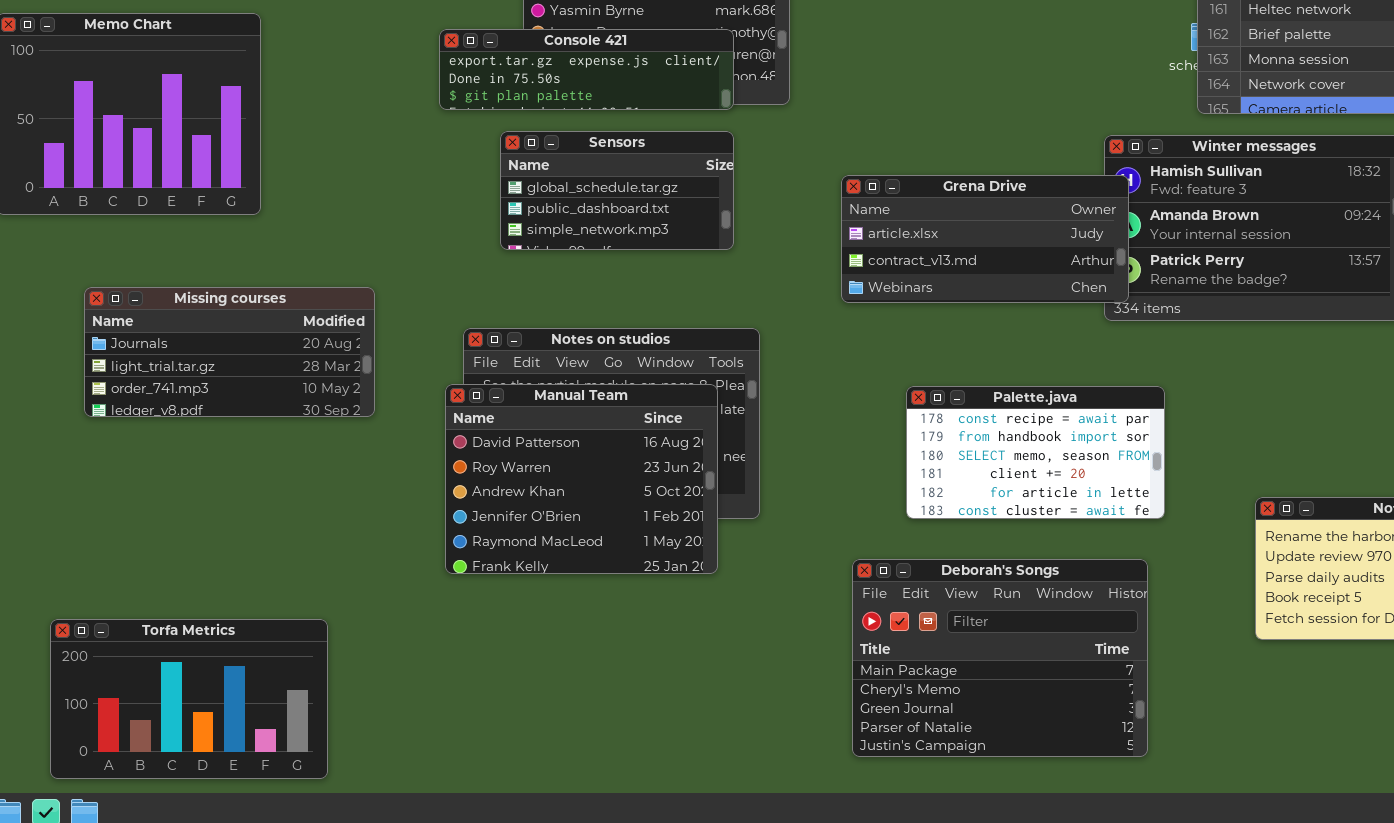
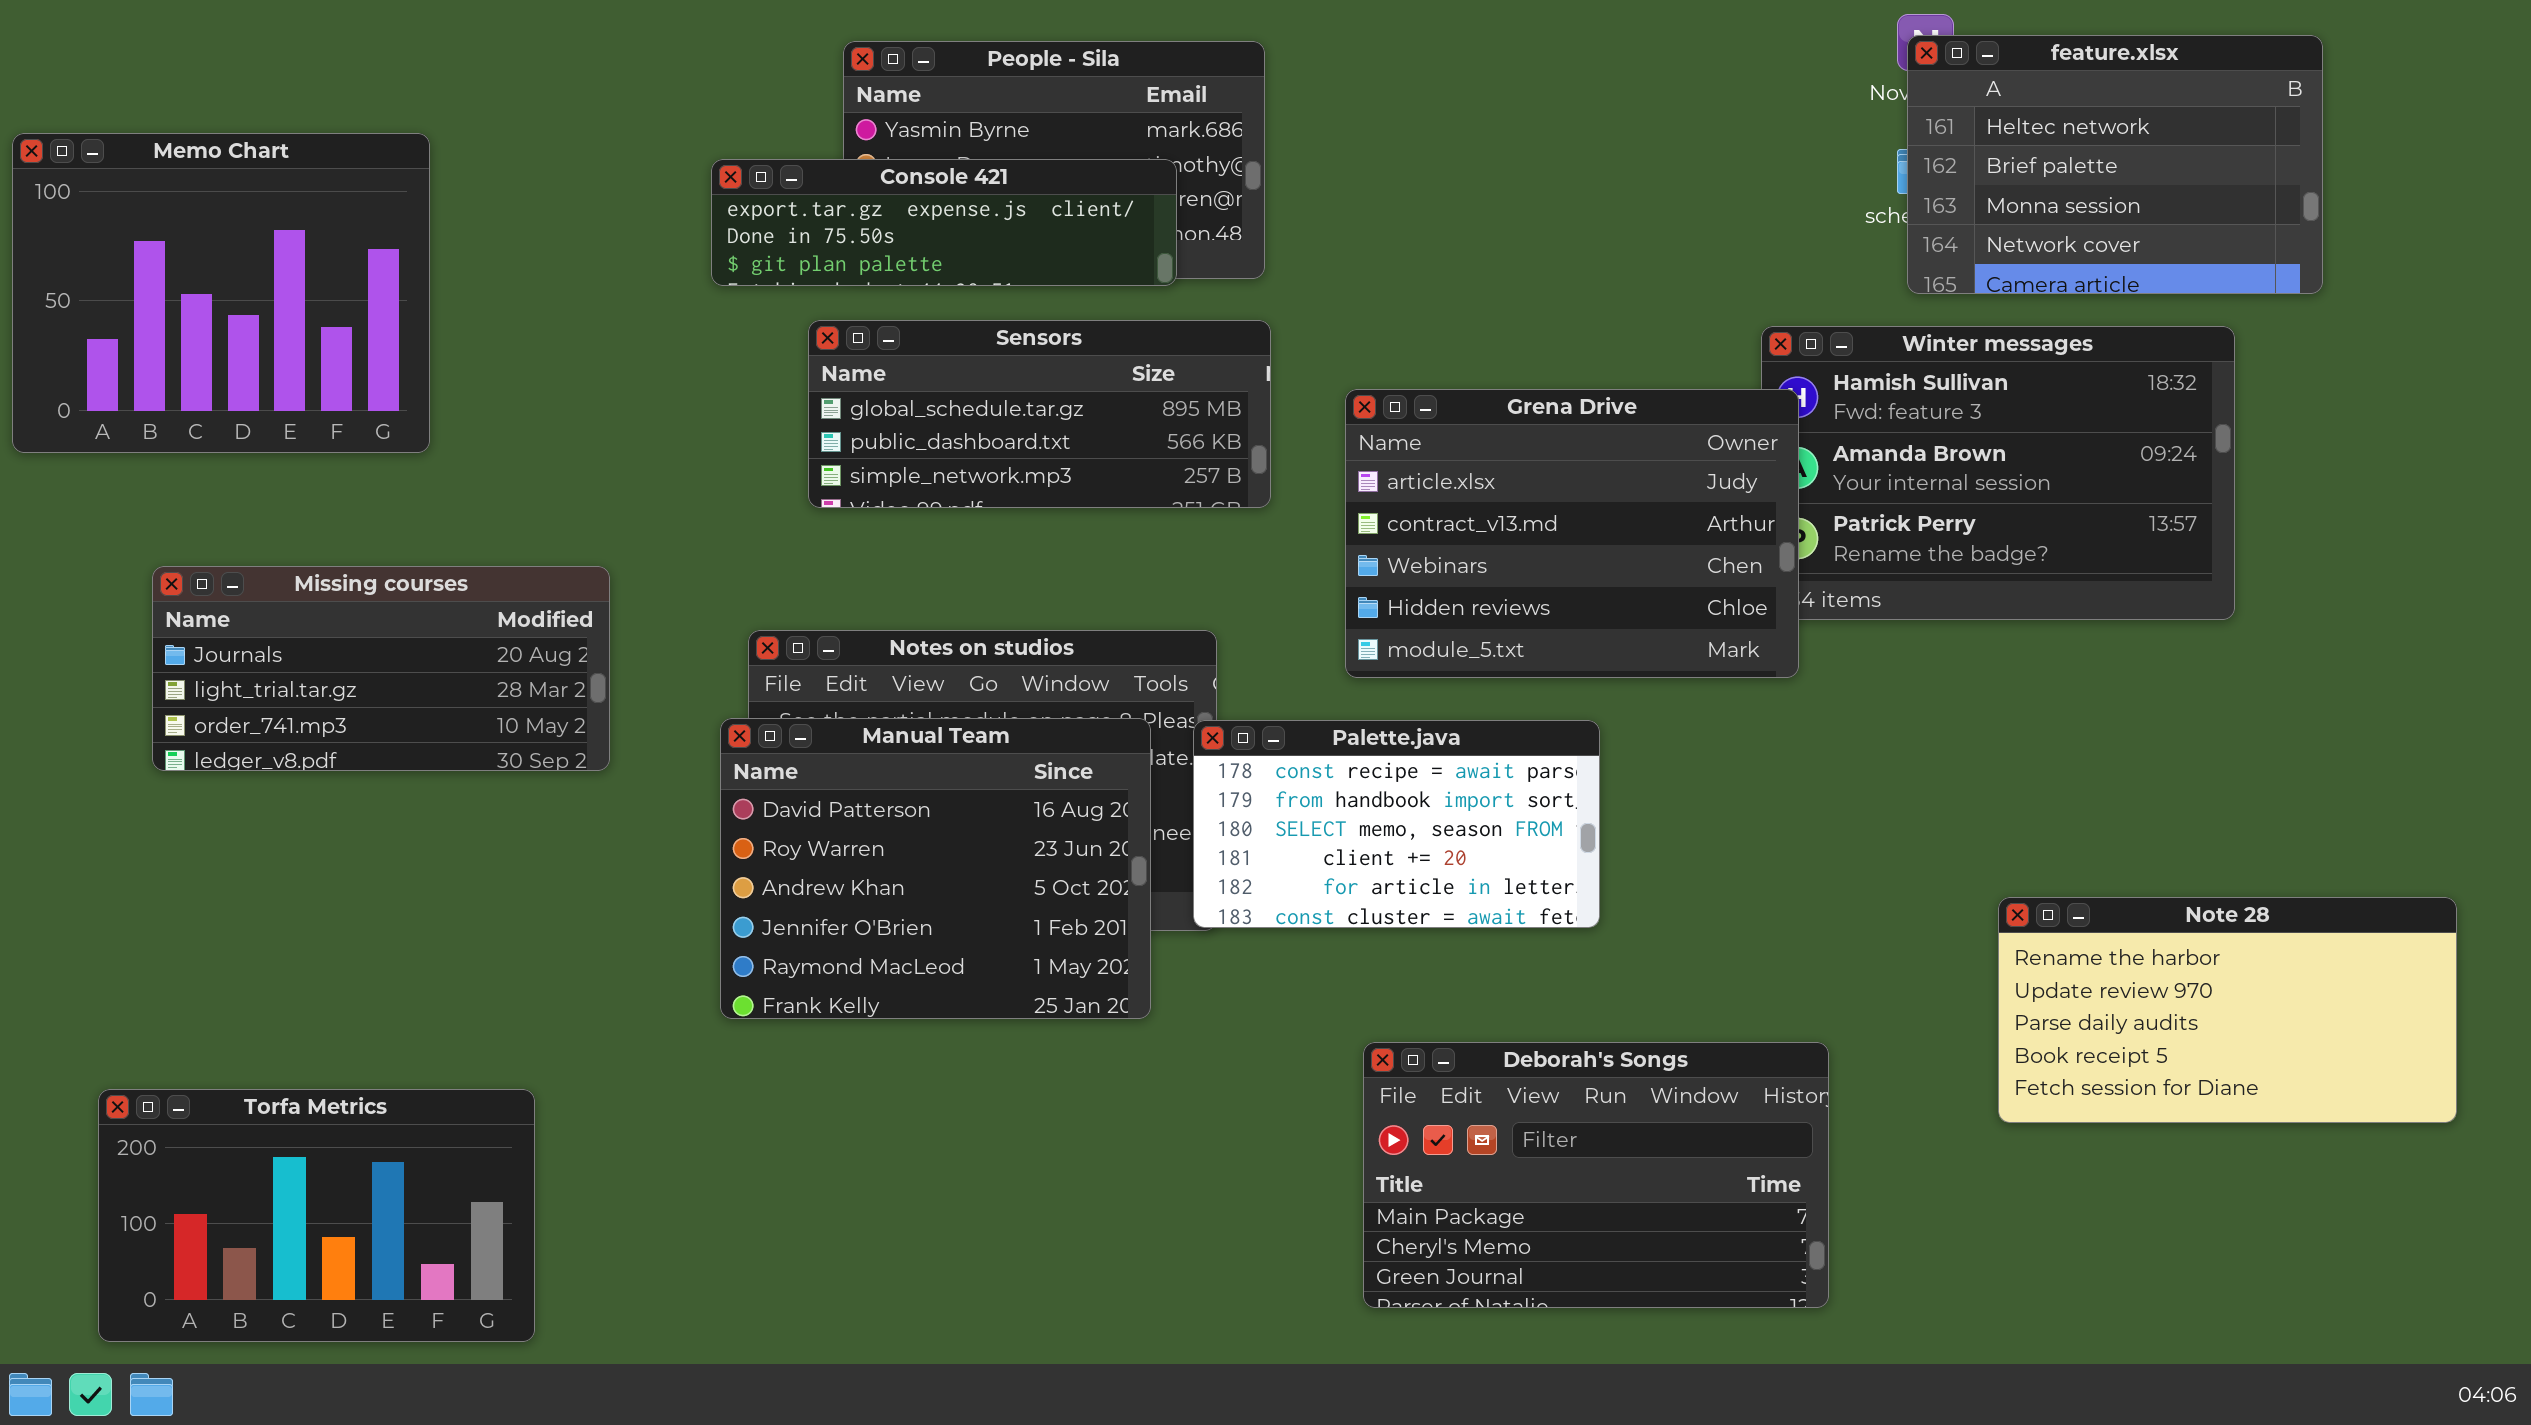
Sensors: [500,131,734,250] -> [808,320,1271,508], resized
Grena Drive: [841,175,1129,303] -> [1345,389,1799,678], resized
Palette.java: [906,386,1165,519] -> [1193,720,1600,928], moved
Deborah's Songs: [852,559,1148,757] -> [1363,1042,1829,1308], resized

